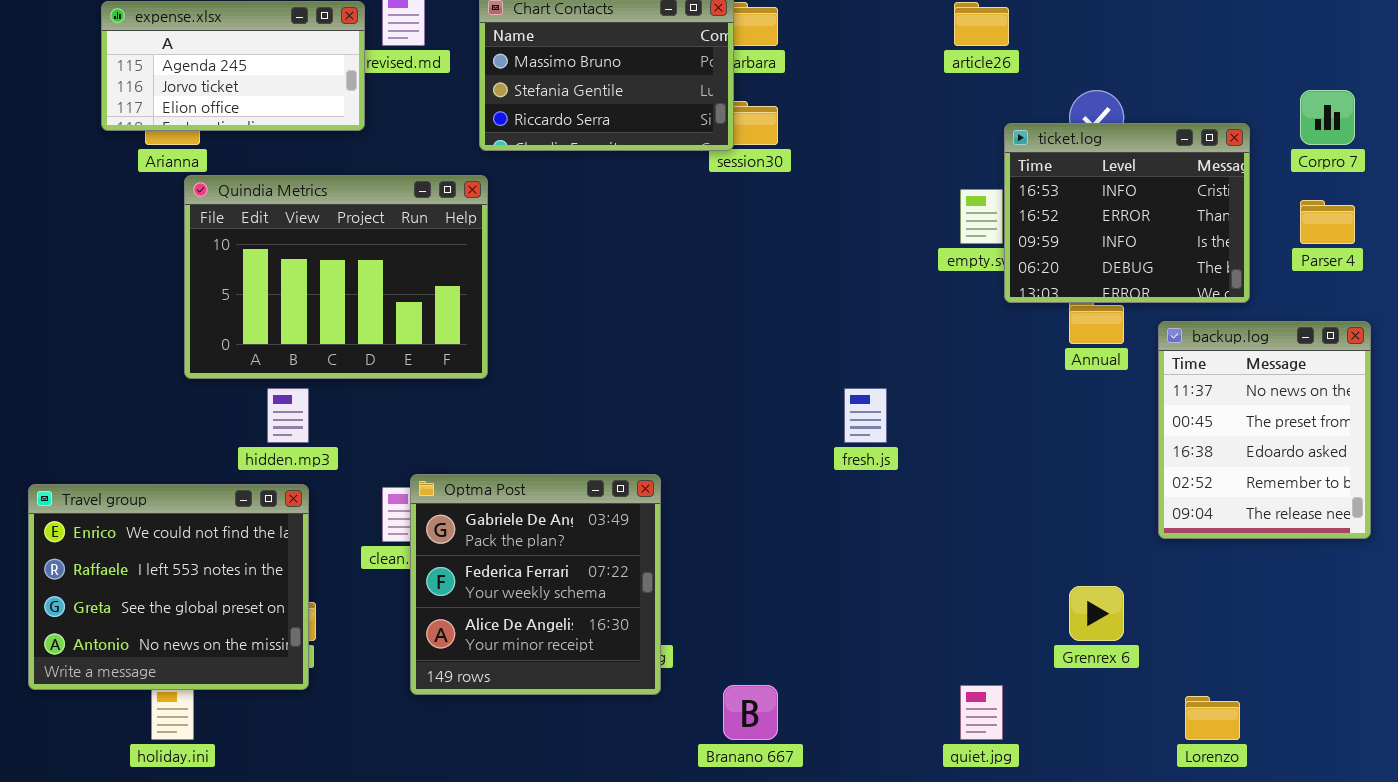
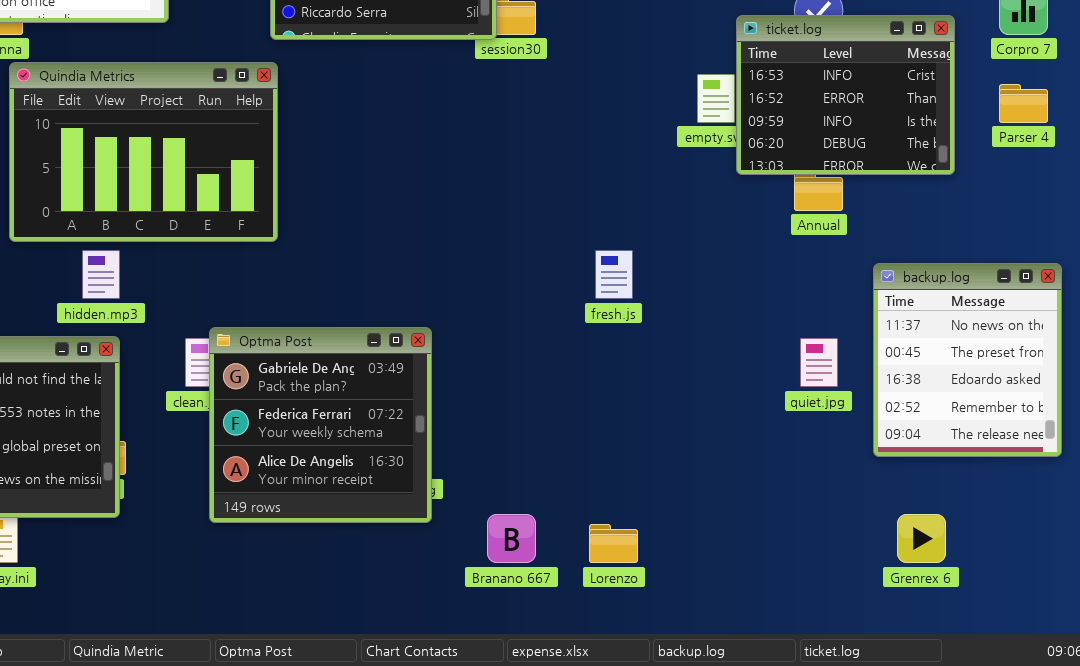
backup.log: [1158,321,1371,539] -> [873,263,1062,457], moved
Grenrex 6: [1069,586,1124,641] -> [897,514,946,563], moved
quiet.jpg: [960,685,1003,740] -> [800,338,838,387], moved
Lorenzo: [1185,696,1240,740] -> [589,524,638,563], moved

